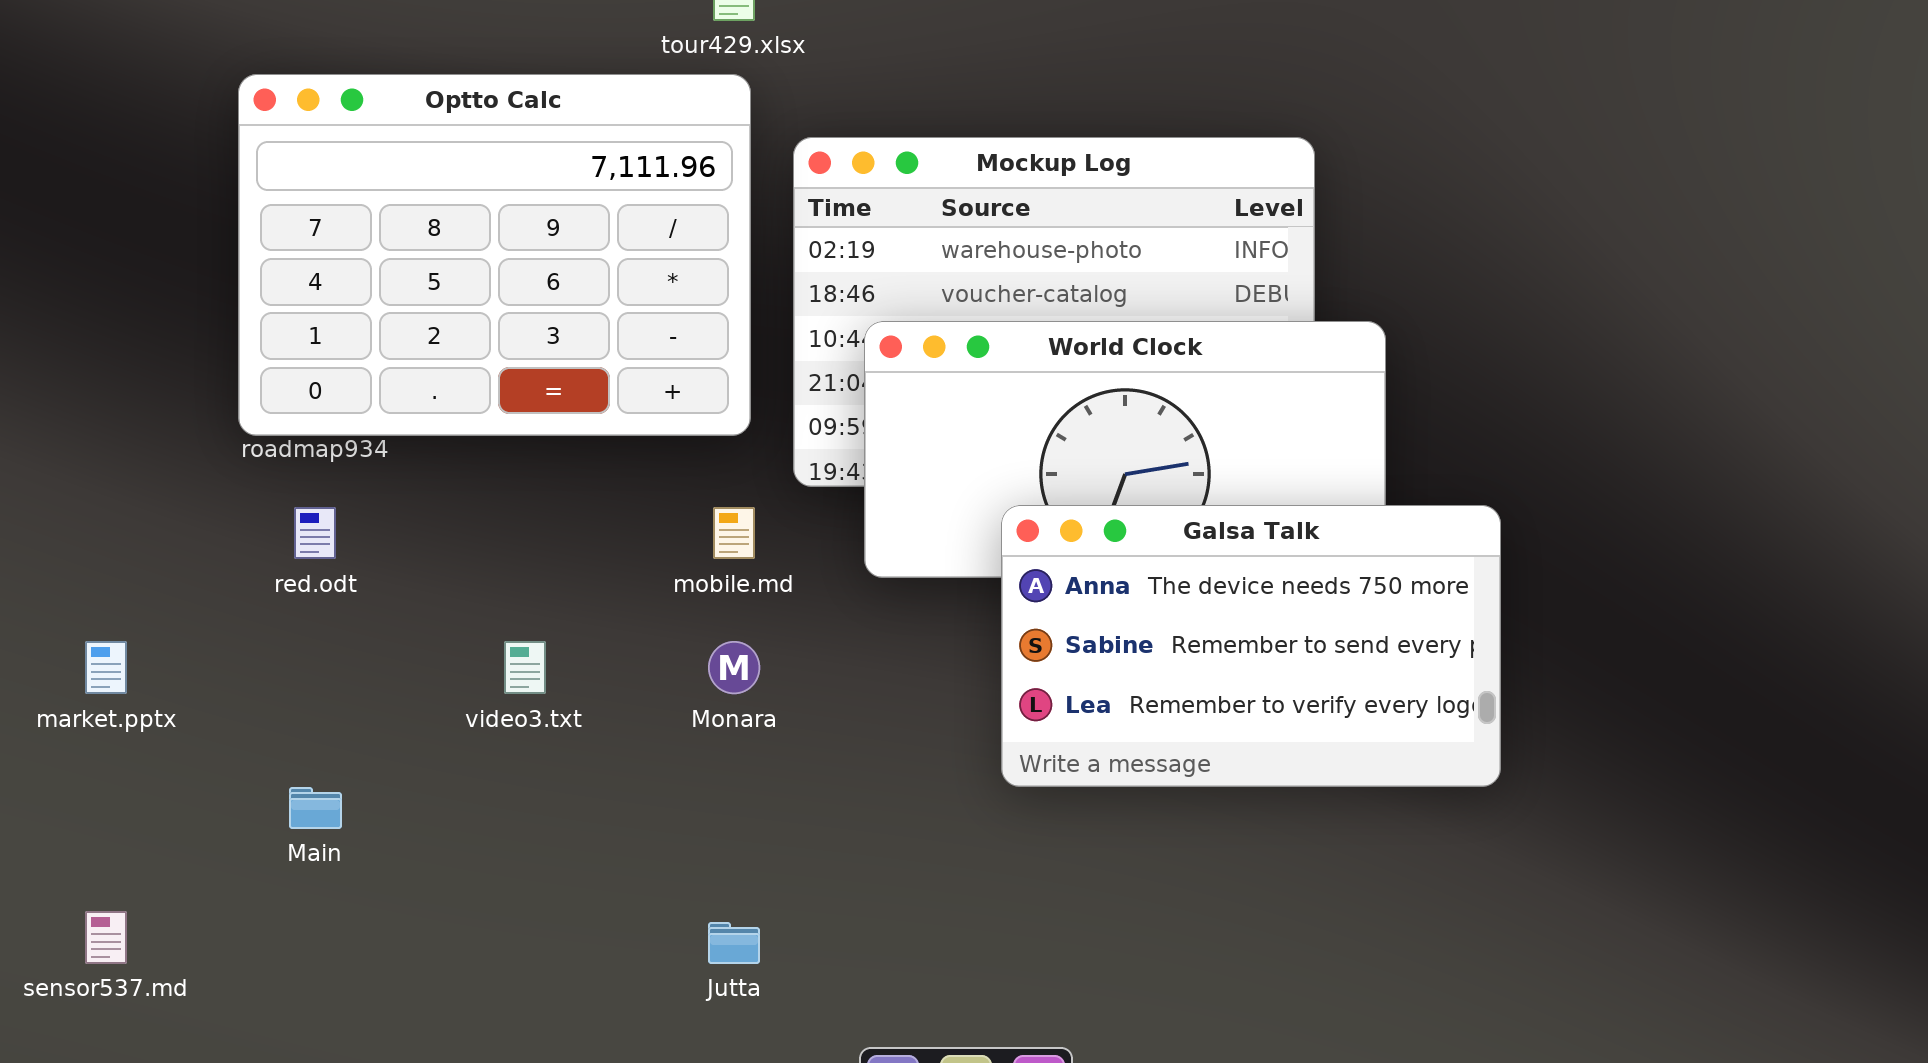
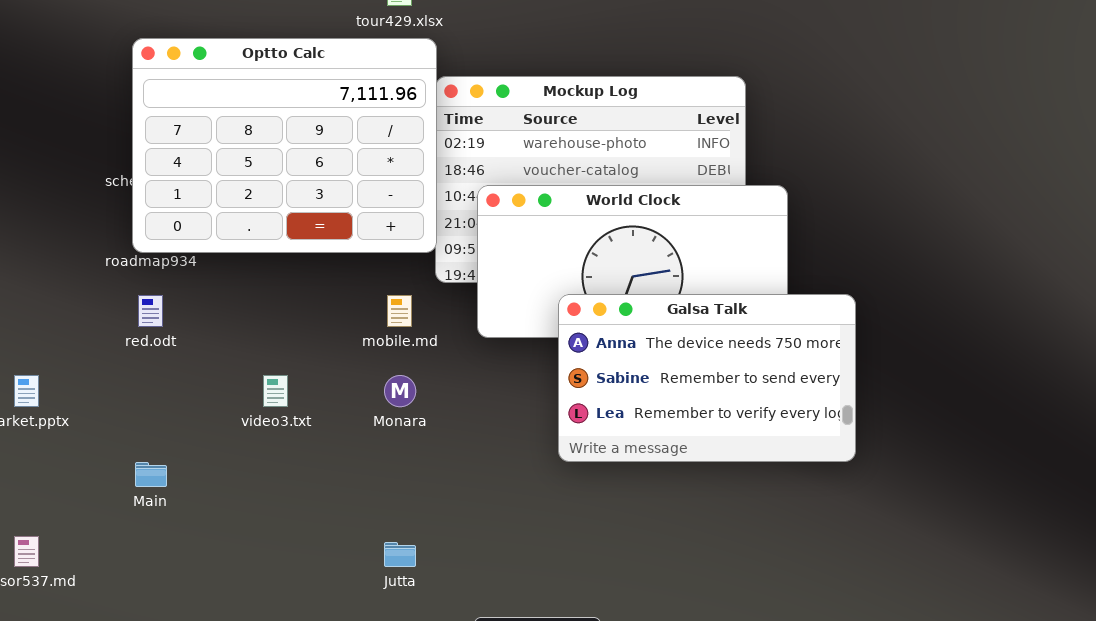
Optto Calc: [238,74,751,436] -> [132,38,437,253], moved

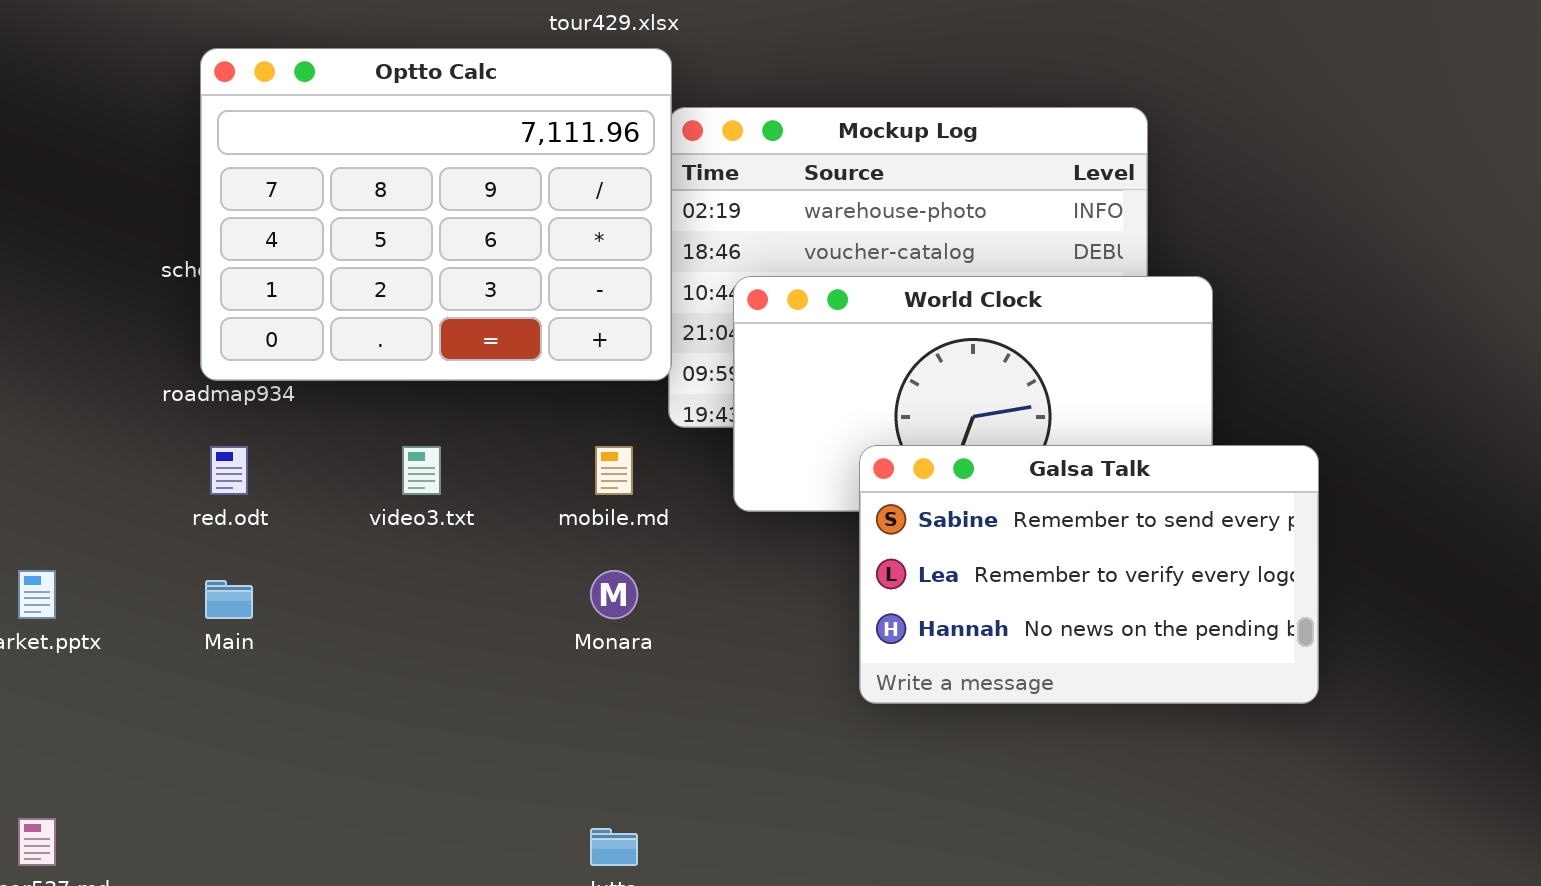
Galsa Talk: [558,294,856,462] -> [859,445,1319,704], scrolled down 1 row
video3.txt: [263,375,288,407] -> [402,446,441,495], moved
Main: [135,462,167,487] -> [205,580,253,619], moved

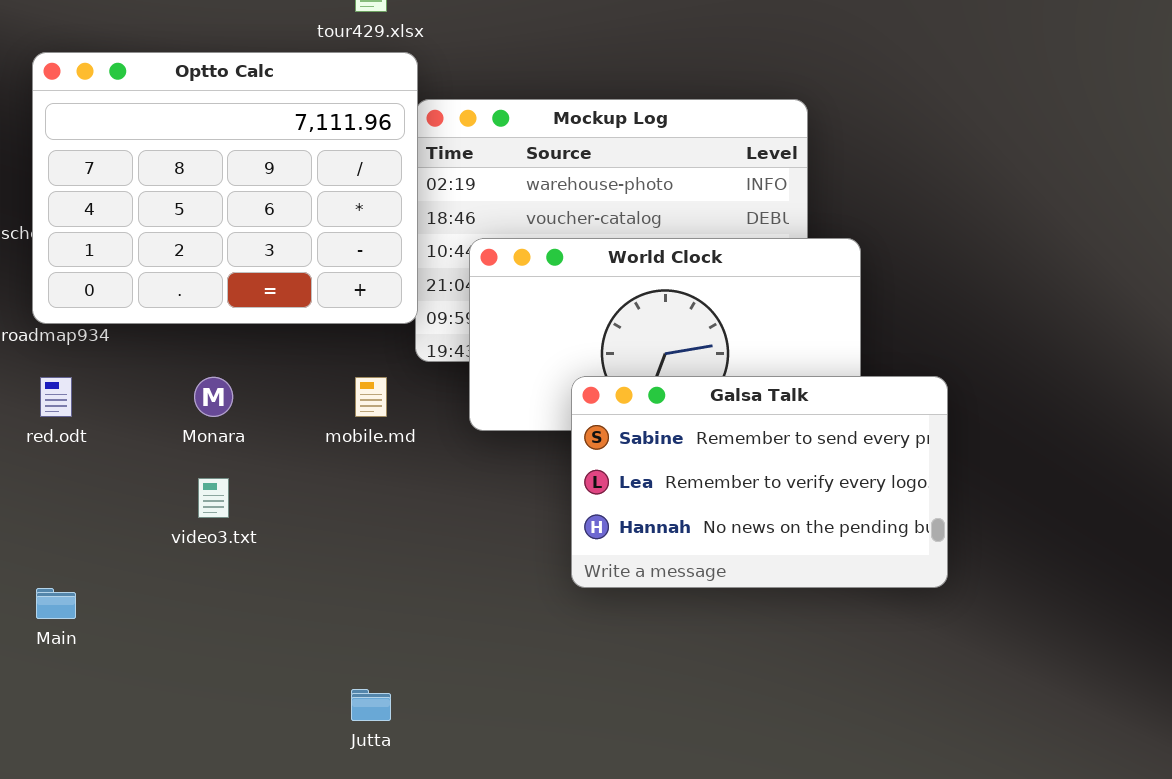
video3.txt: [402,446,441,495] -> [198,478,229,518], moved
Monara: [590,570,638,619] -> [194,377,233,417], moved
Main: [205,580,253,619] -> [36,588,76,619], moved

